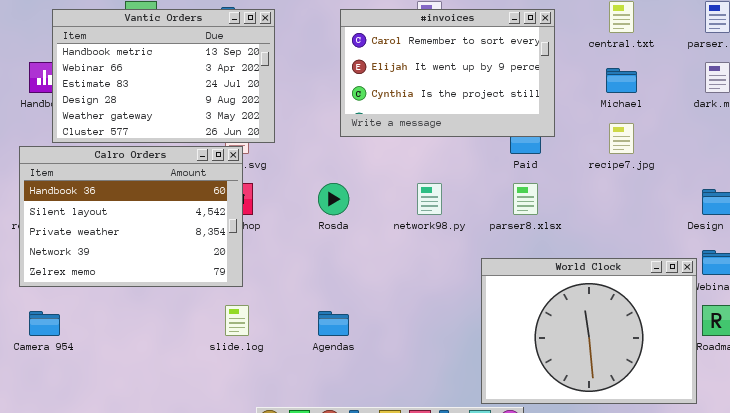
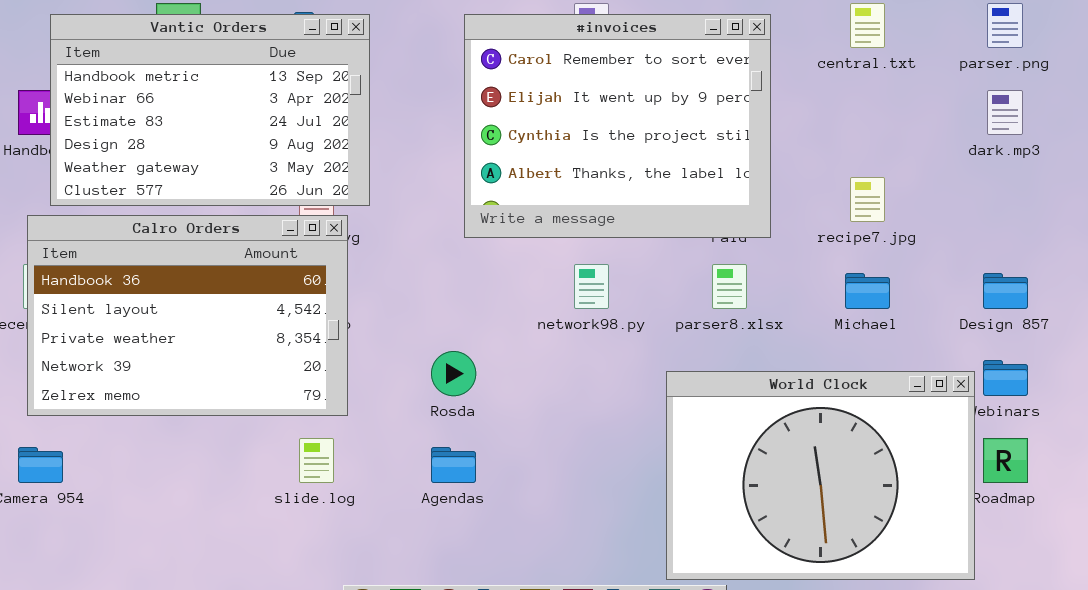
#invoices: [340,9,555,137] -> [464,14,771,238], resized
Michael: [606,68,637,93] -> [845,273,890,309], moved
Calro Orders: [19,146,243,287] -> [27,215,348,416], moved
Rosda: [318,183,349,215] -> [431,351,476,396], moved

